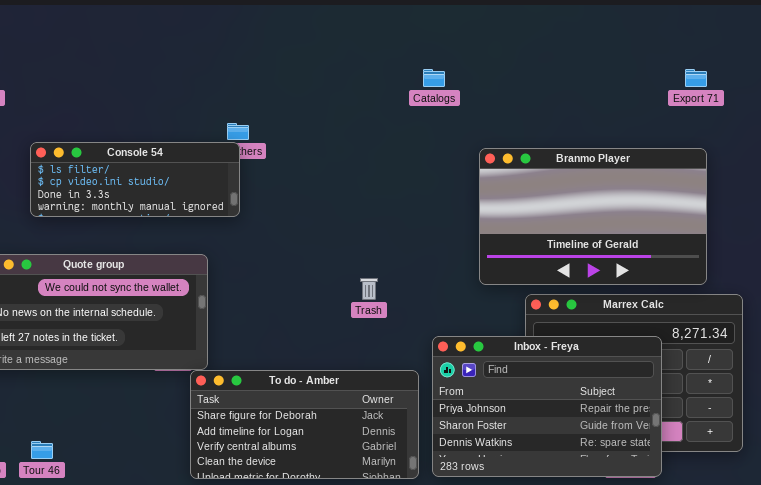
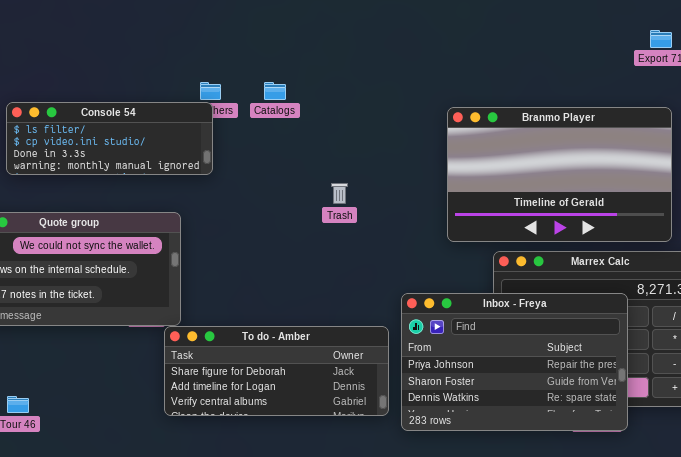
Catalogs: [423,69,445,87] -> [264,82,286,100], moved
Trash: [360,278,378,300] -> [331,183,348,204], moved
To do - Amber: [190,370,419,479] -> [164,326,389,416], resized

